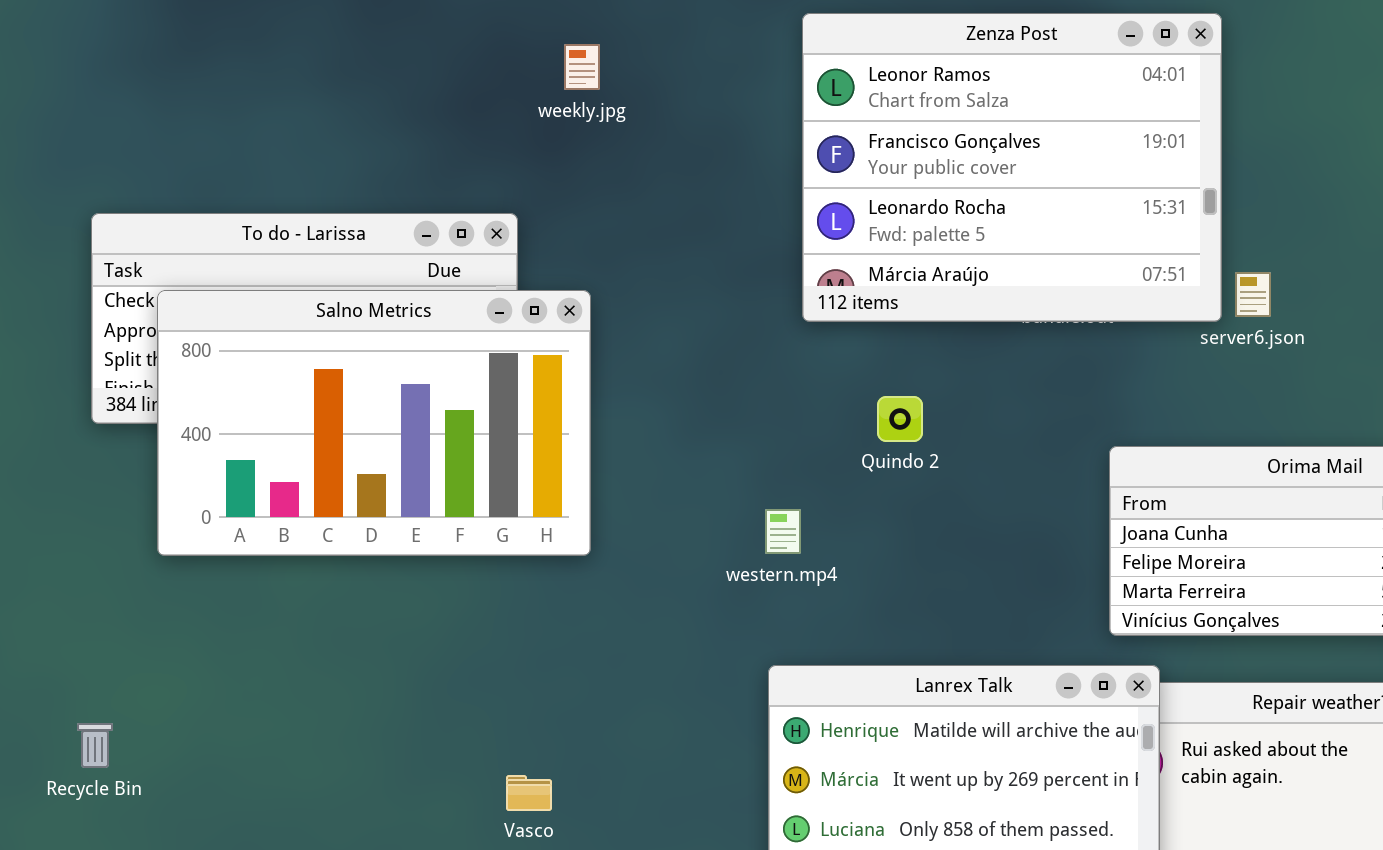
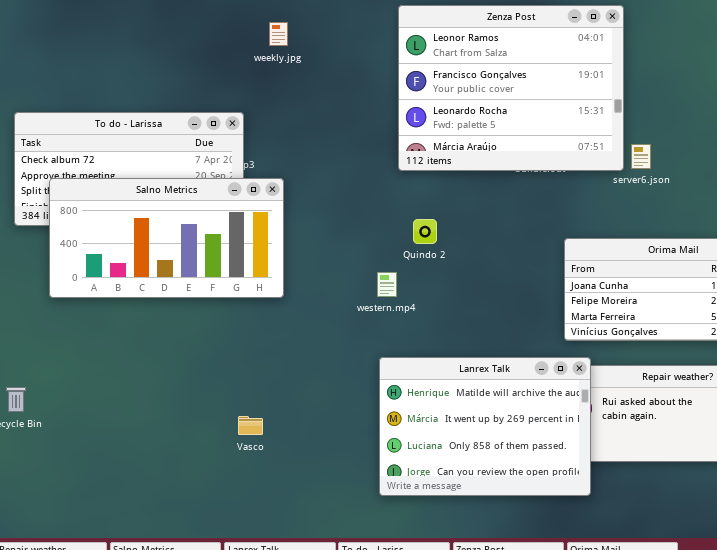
Salno Metrics: [157,290,591,556] -> [49,178,284,298], resized
Quindo 2: [877,396,923,442] -> [413,219,437,244], moved

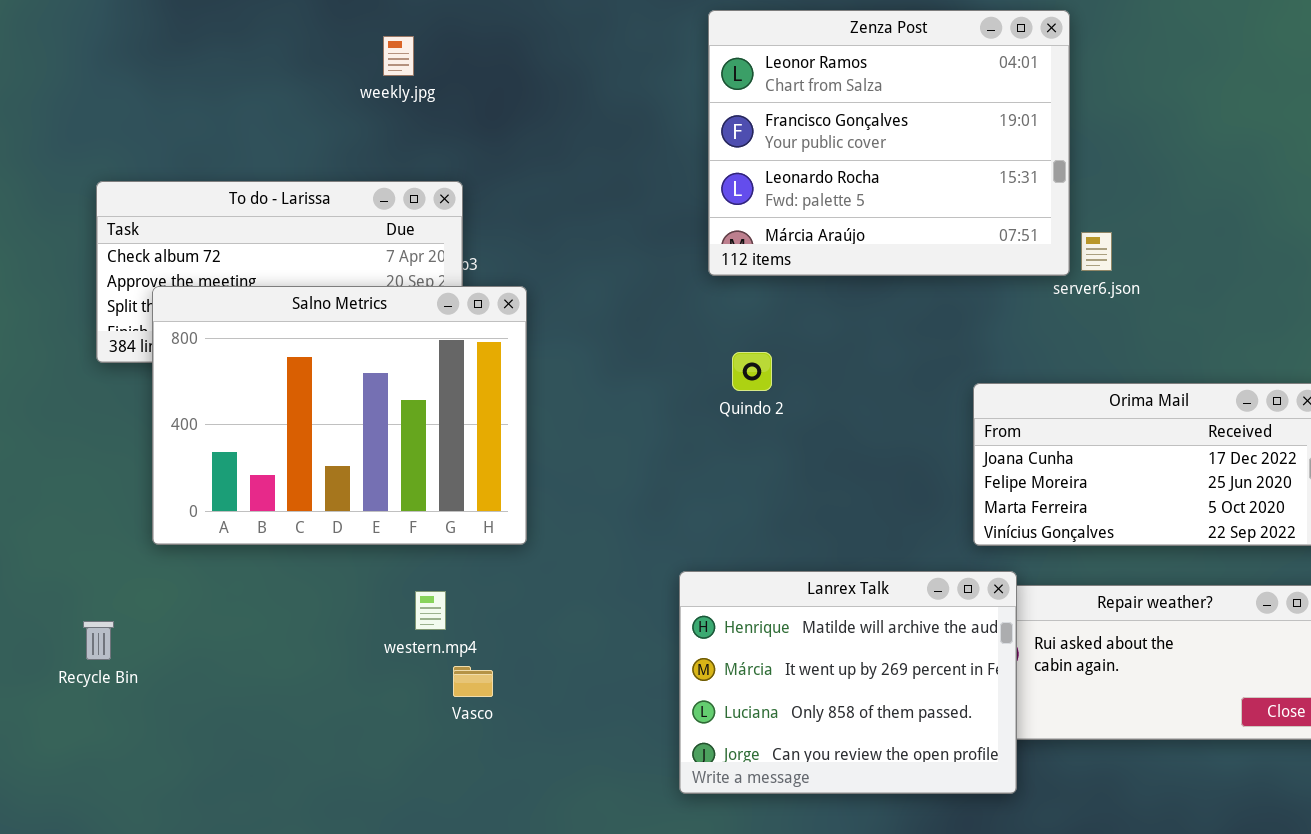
weekly.jpg: [269,22,288,46] -> [383,36,414,76], moved
Salno Metrics: [49,178,284,298] -> [152,286,527,545], resized
western.mp4: [377,272,397,297] -> [415,591,446,630], moved

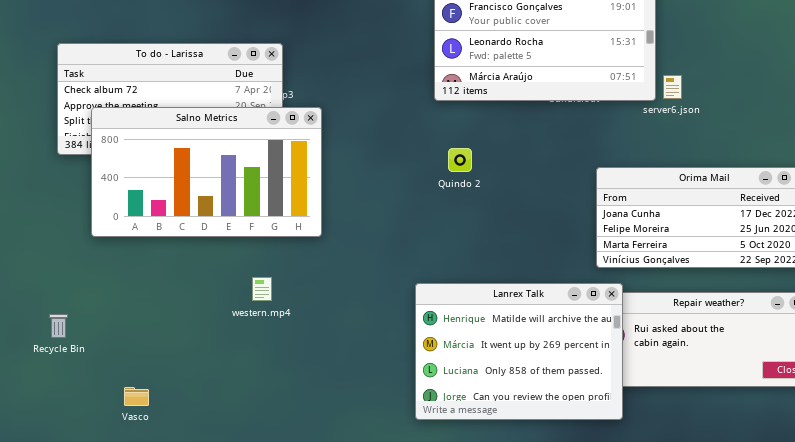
Salno Metrics: [152,286,527,545] -> [91,107,322,237], resized
western.mp4: [415,591,446,630] -> [252,277,272,301], moved
Vasco: [453,666,493,697] -> [124,387,149,406], moved

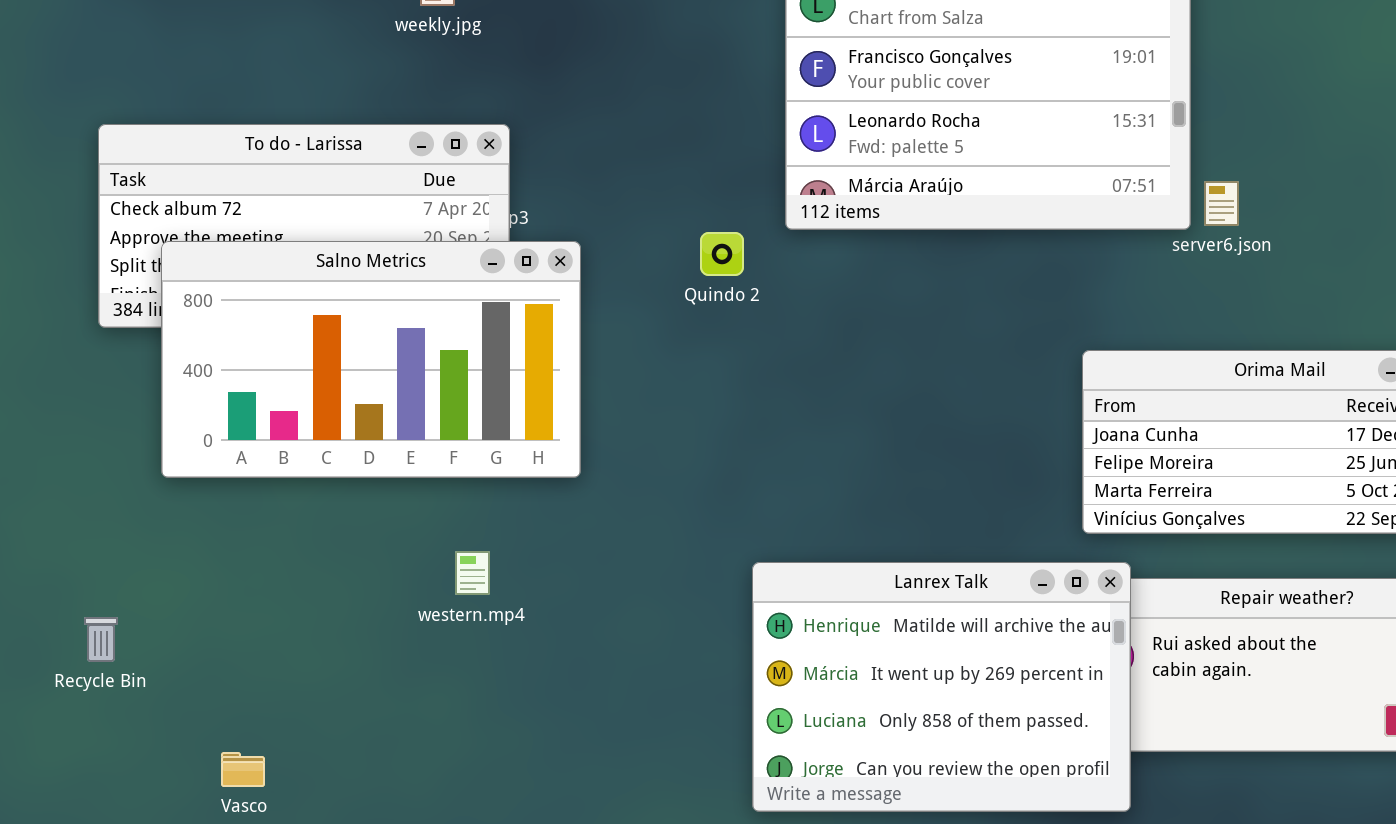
Quindo 2: [448,148,472,172] -> [700,232,744,276], moved

